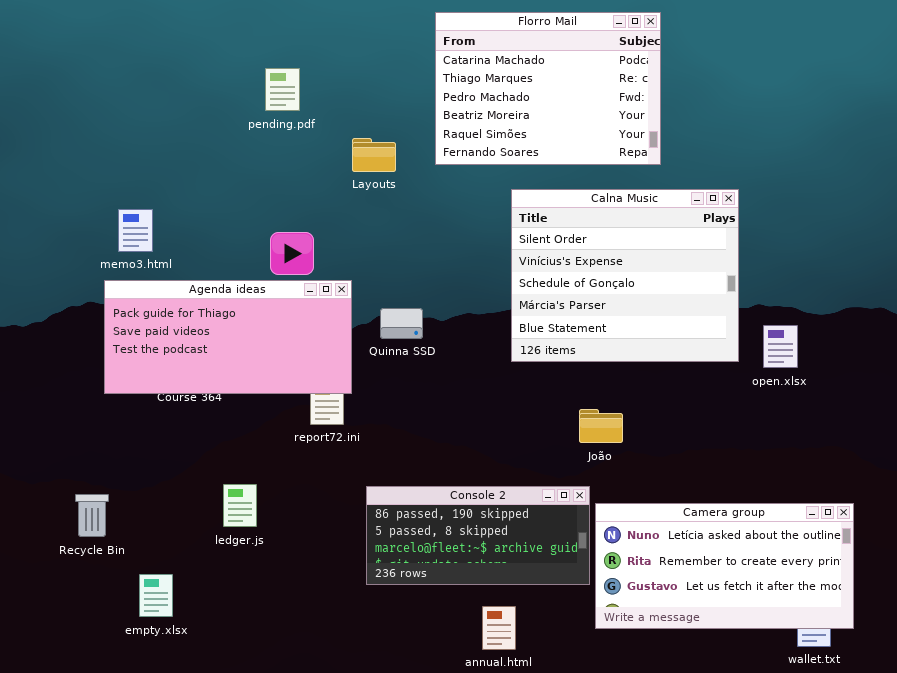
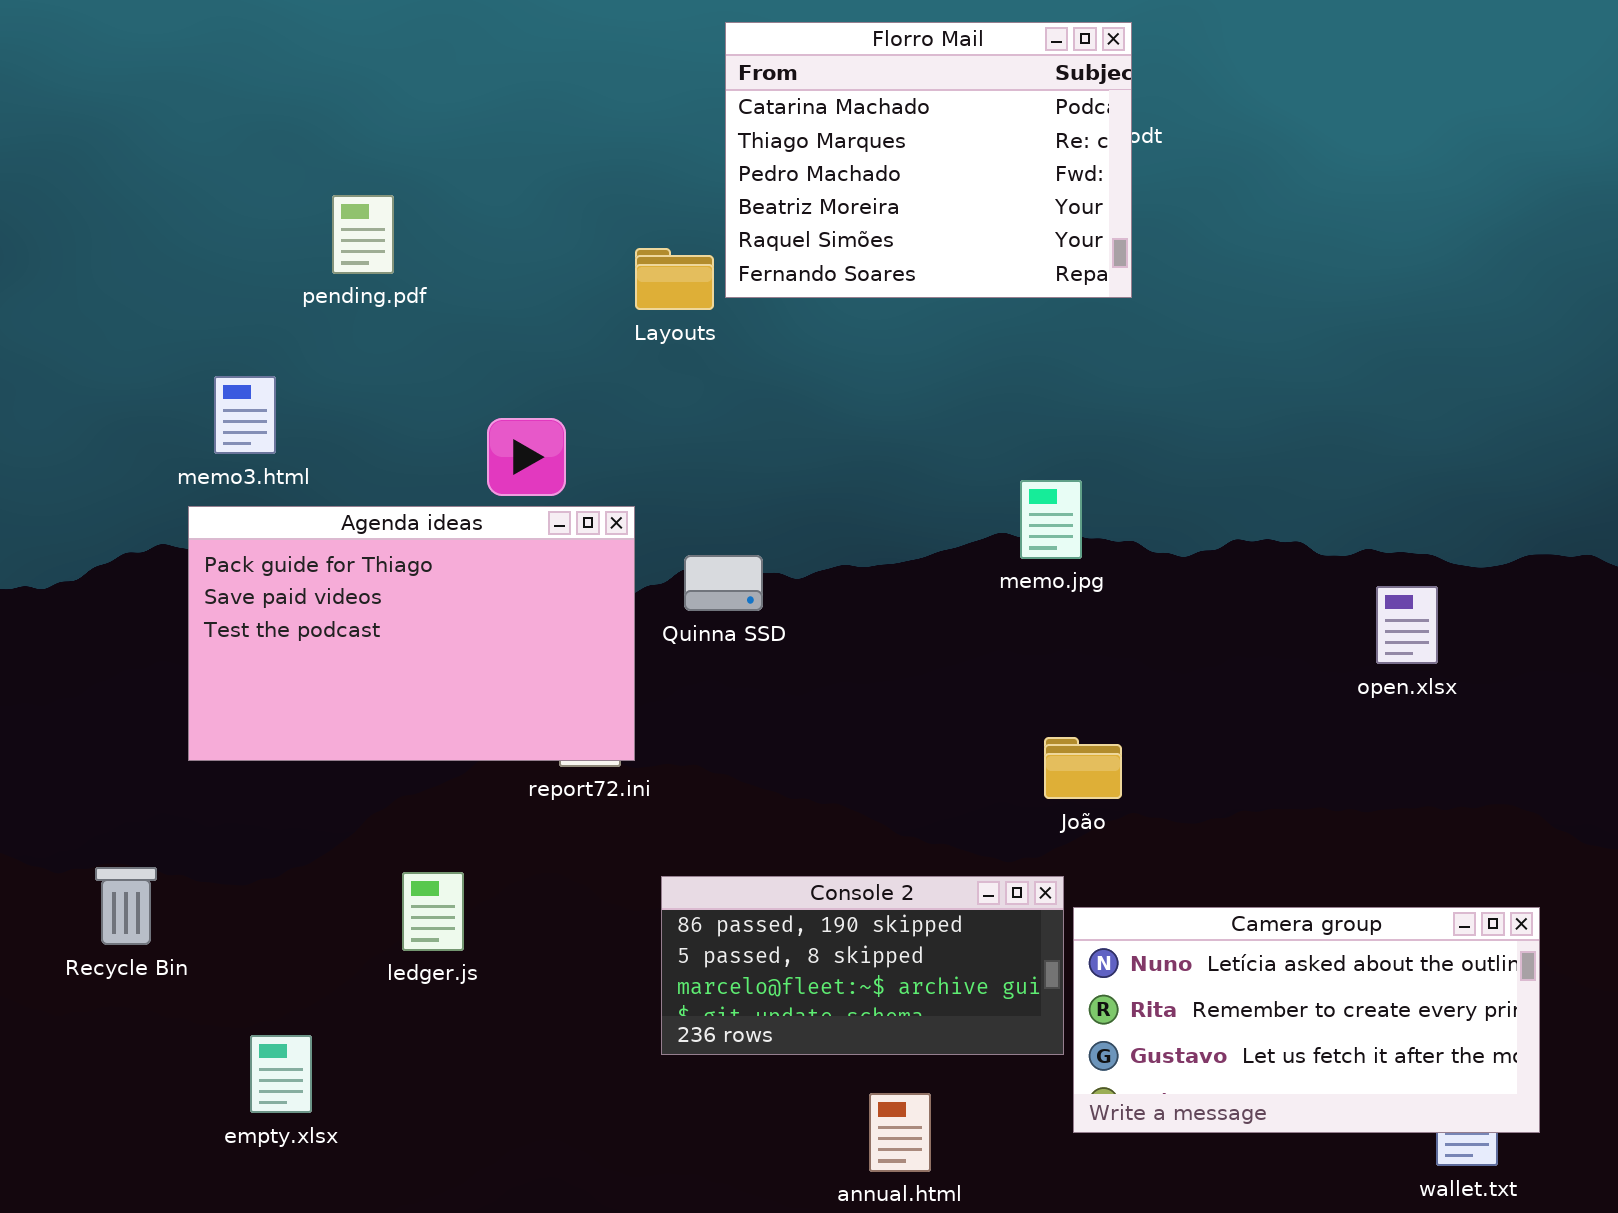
Florro Mail: [435,12,661,165] -> [725,22,1132,298], moved
pending.pdf: [265,68,300,111] -> [332,195,394,274], moved
Calna Music: [511,189,739,362] -> none, closed
Agenda ideas: [104,280,352,394] -> [188,506,635,761], resized
Recycle Bin: [75,494,109,537] -> [95,867,157,945], moved

